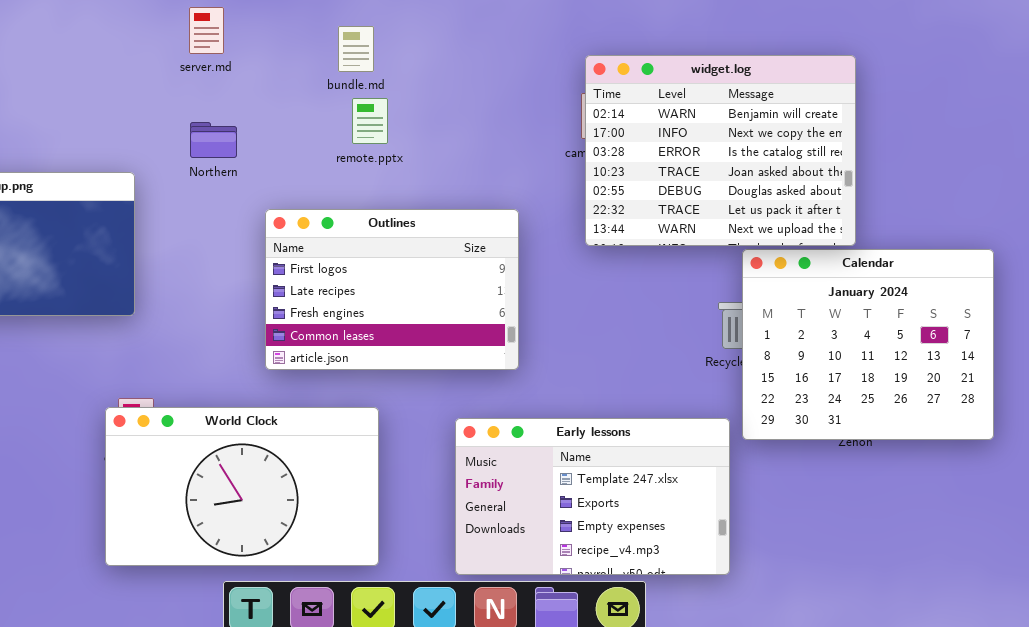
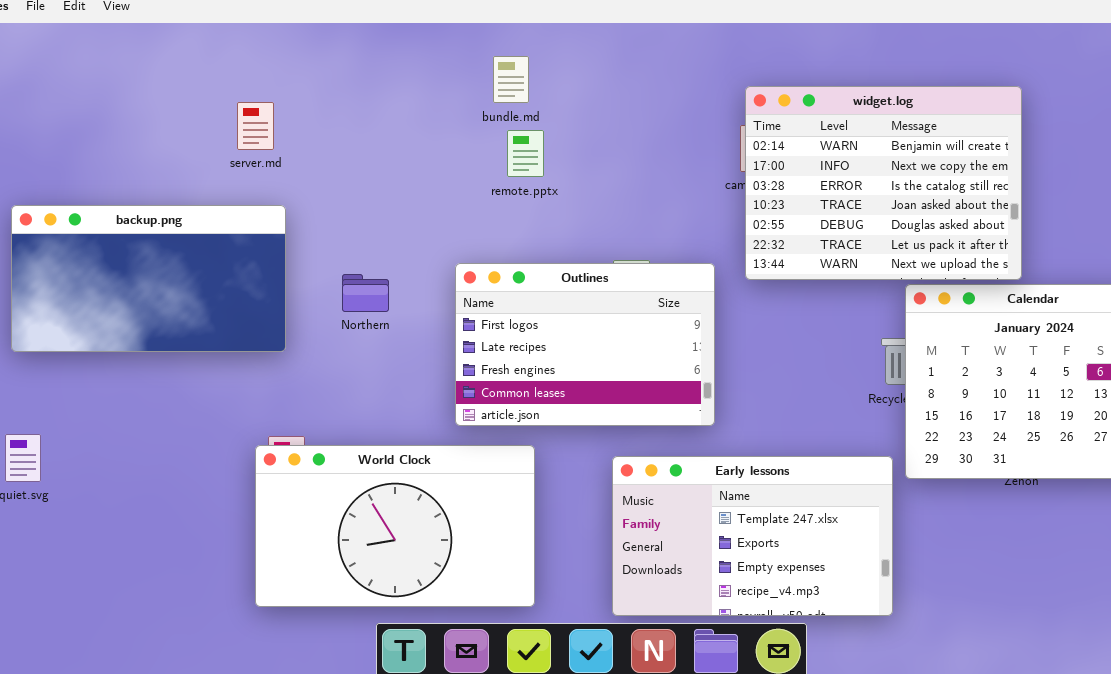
server.md: [189,7,224,54] -> [237,102,274,150], moved
Northern: [190,122,237,158] -> [342,274,389,312], moved
Outlines: [265,209,519,370] -> [455,263,715,426], moved

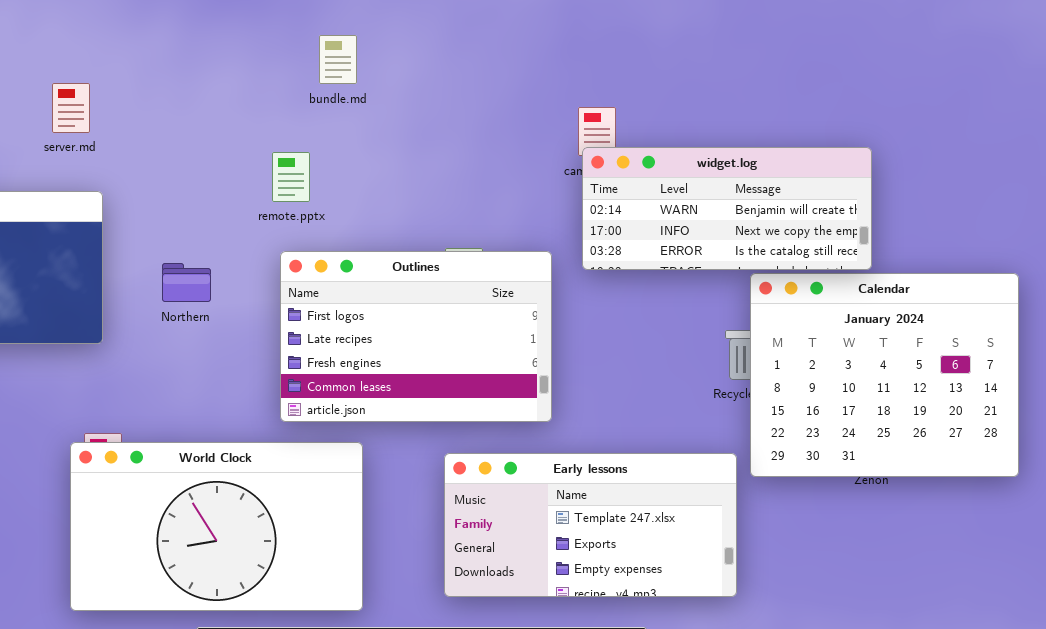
widget.log: [745,86,1022,280] -> [582,147,872,270], resized
remote.pptx: [507,130,544,177] -> [272,152,310,202], moved
Early lessons: [612,456,893,616] -> [444,453,737,597], resized

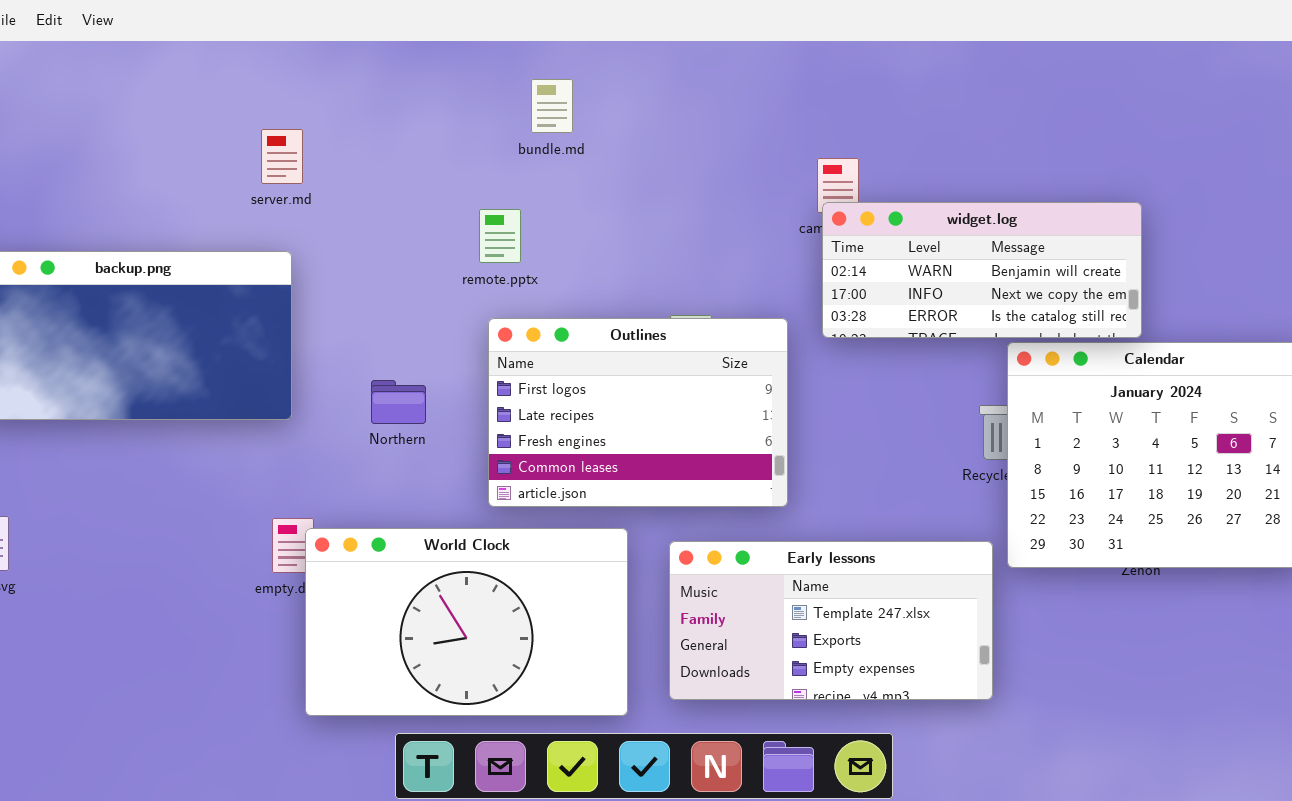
server.md: [52,83,90,133] -> [261,129,303,184], moved
Northern: [162,263,211,302] -> [371,380,426,424], moved
World Clock: [70,442,363,611] -> [305,528,628,716], moved

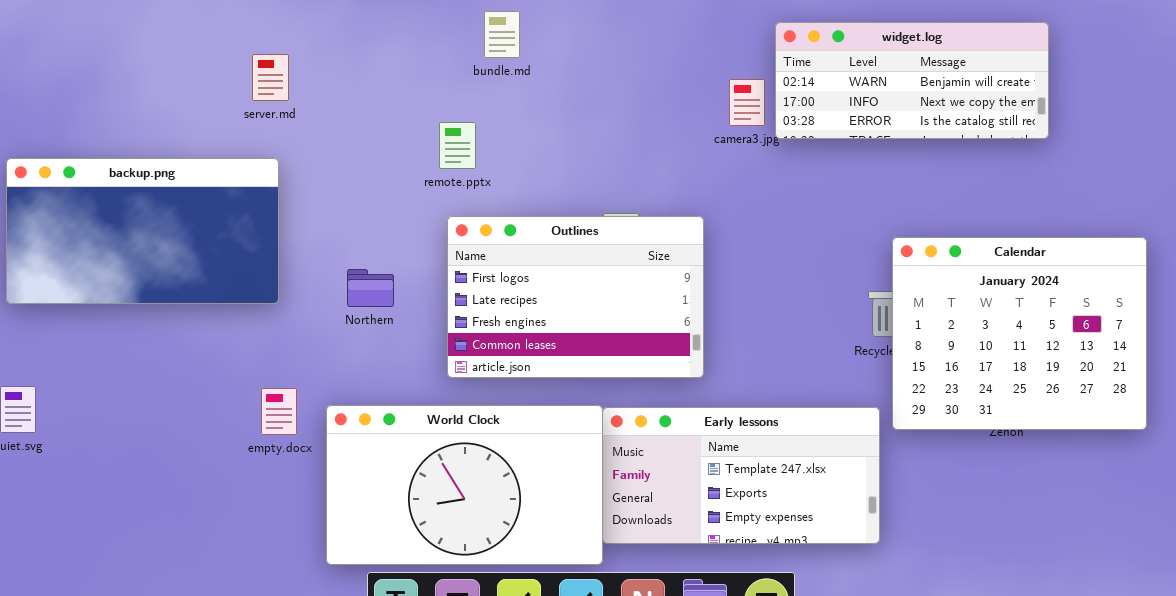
widget.log: [822,202,1142,338] -> [775,22,1049,139], moved
World Clock: [305,528,628,716] -> [326,405,603,565], moved

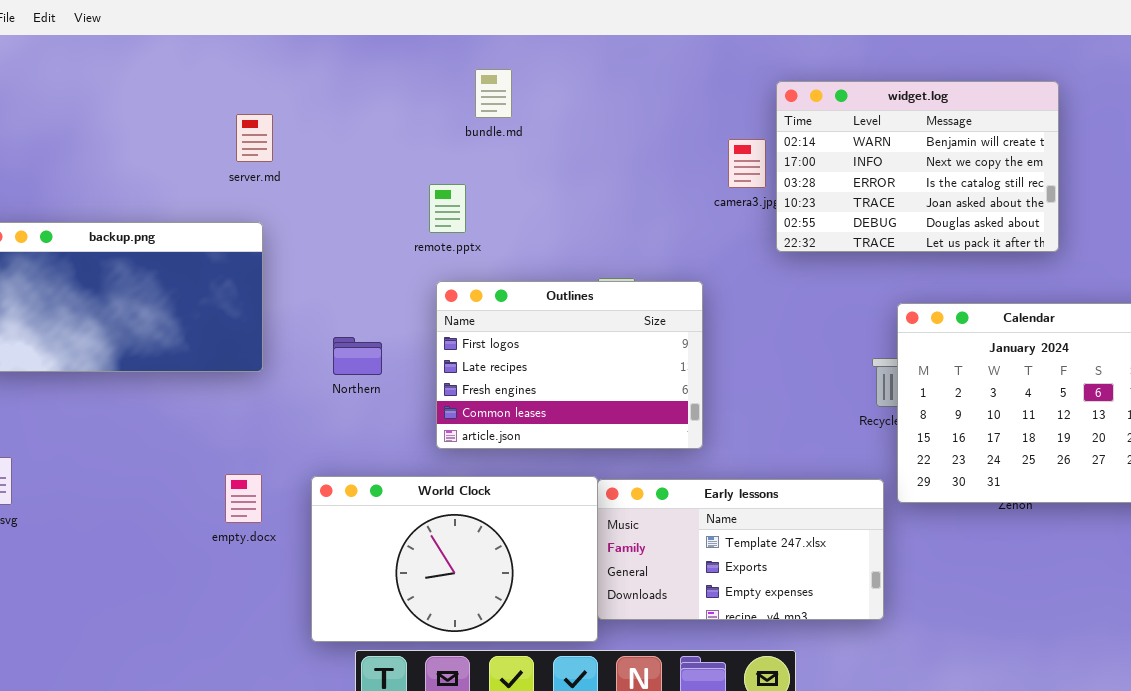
widget.log: [775,22,1049,139] -> [776,81,1059,252], resized
empty.docx: [261,388,297,435] -> [225,474,262,523], moved

